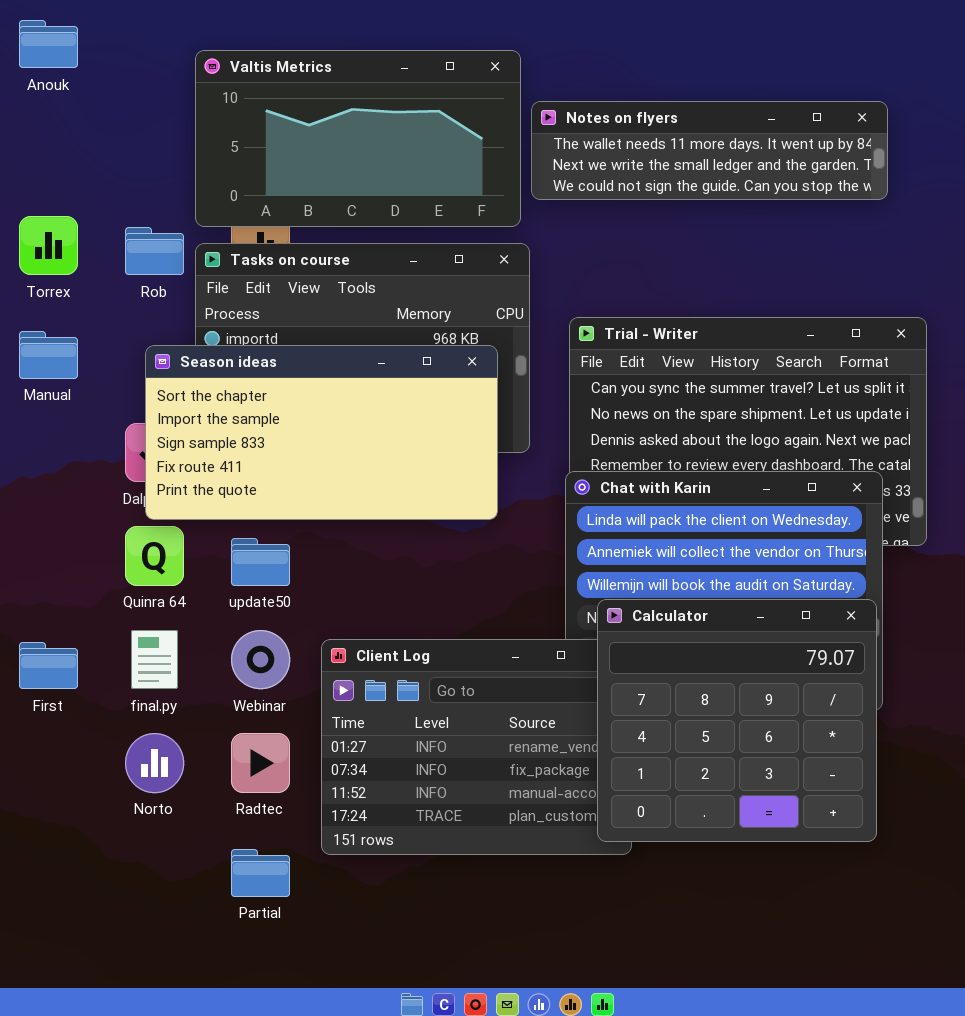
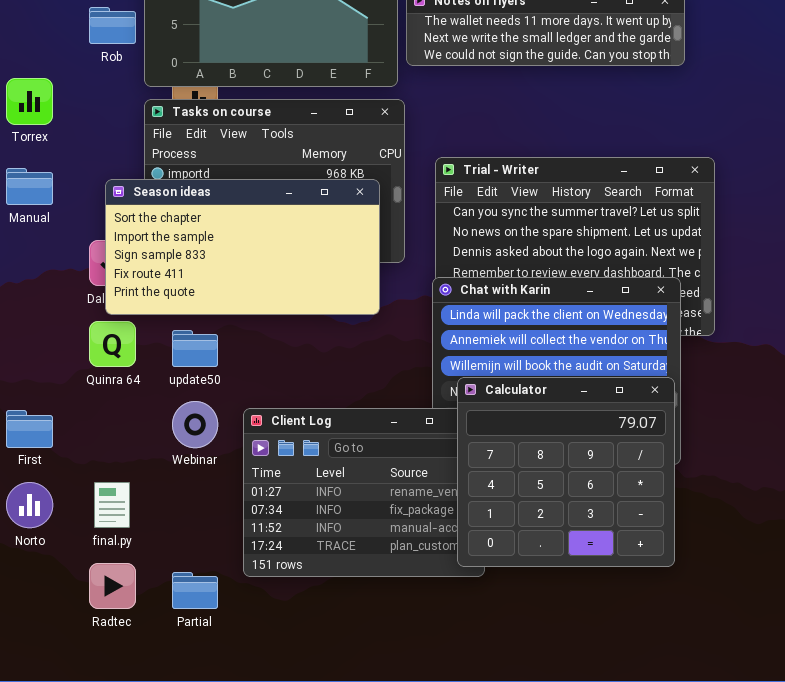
Rob: [125,227,184,275] -> [89,7,136,44], moved
final.py: [131,630,178,689] -> [94,482,130,528], moved
Norto: [125,733,184,793] -> [6,482,53,528], moved
Radtec: [231,733,290,793] -> [89,563,136,609], moved

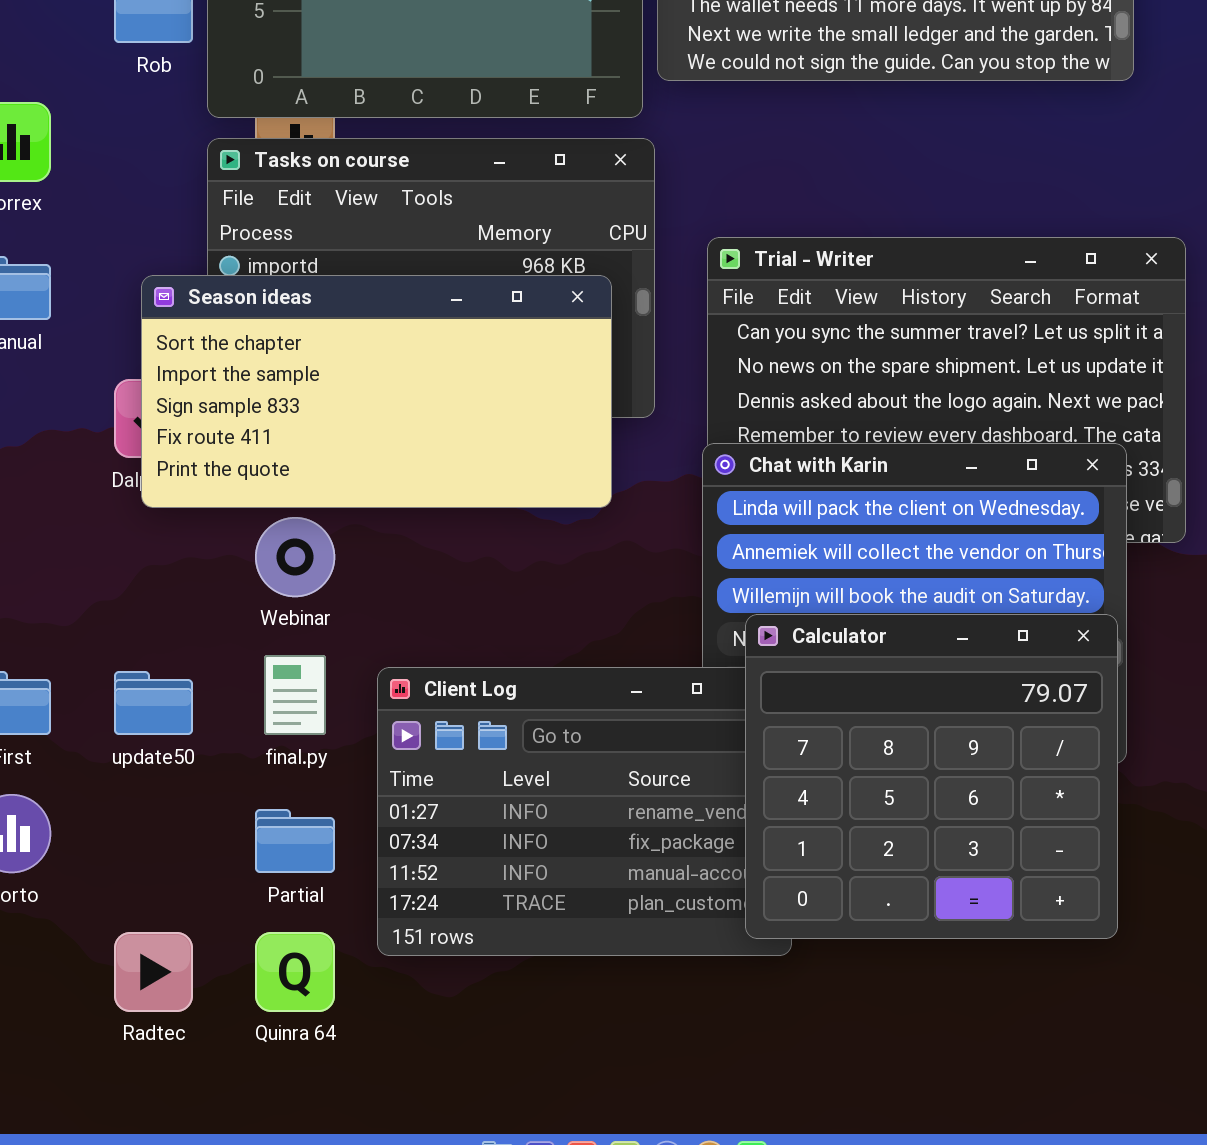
Quinra 64: [89,321,136,367] -> [255,932,335,1012], moved
update50: [172,330,218,367] -> [114,671,193,735], moved
Webinar: [172,401,218,448] -> [255,517,335,597], moved
final.py: [94,482,130,528] -> [264,655,326,735], moved
Partial: [172,572,218,609] -> [255,809,335,873], moved

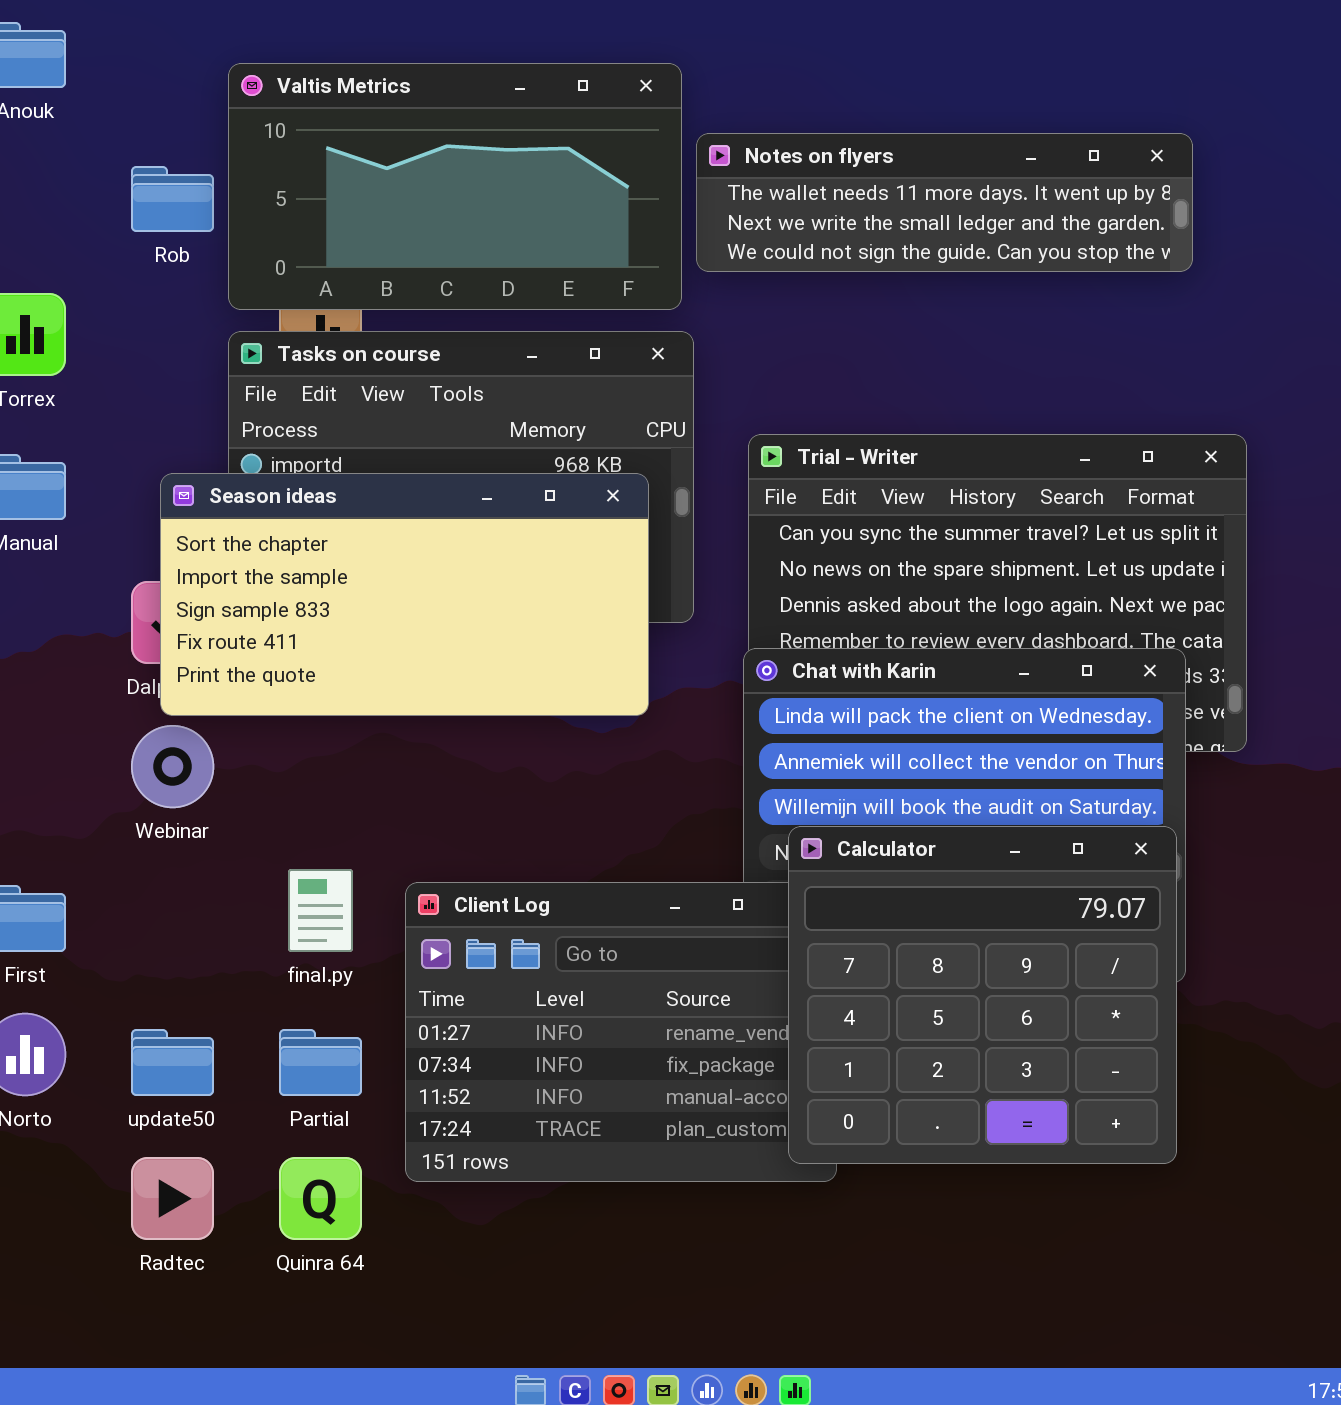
Webinar: [255,517,335,597] -> [131,725,214,808], moved
update50: [114,671,193,735] -> [131,1029,214,1096], moved

